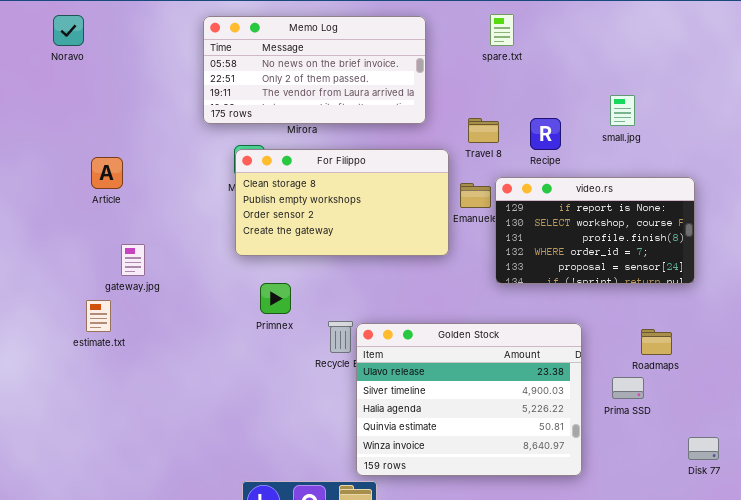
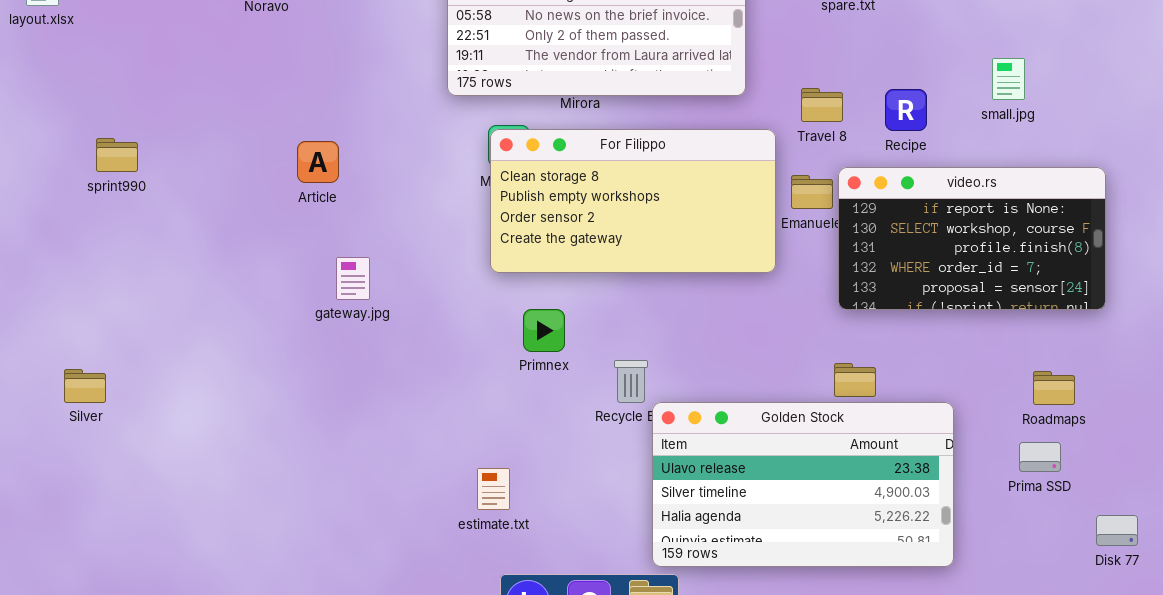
estimate.txt: [86,300,111,332] -> [477,468,510,510], moved
Golden Stock: [356,323,582,476] -> [652,402,954,567], resized
Prima SSD: [612,377,644,399] -> [1019,442,1061,472], moved

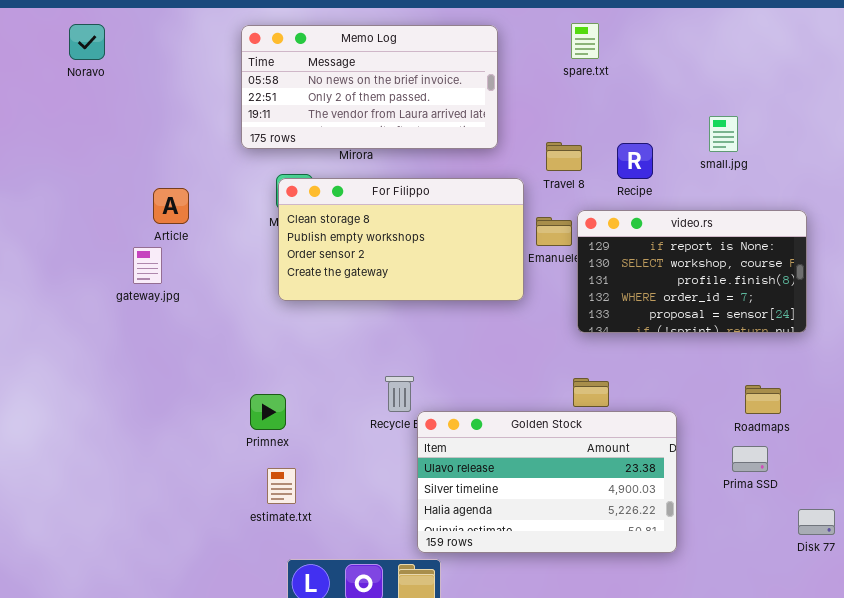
Article: [297,141,339,183] -> [153,188,189,224], moved
gateway.jpg: [336,257,370,300] -> [133,247,162,284], moved
Primnex: [523,309,565,352] -> [250,394,286,430], moved

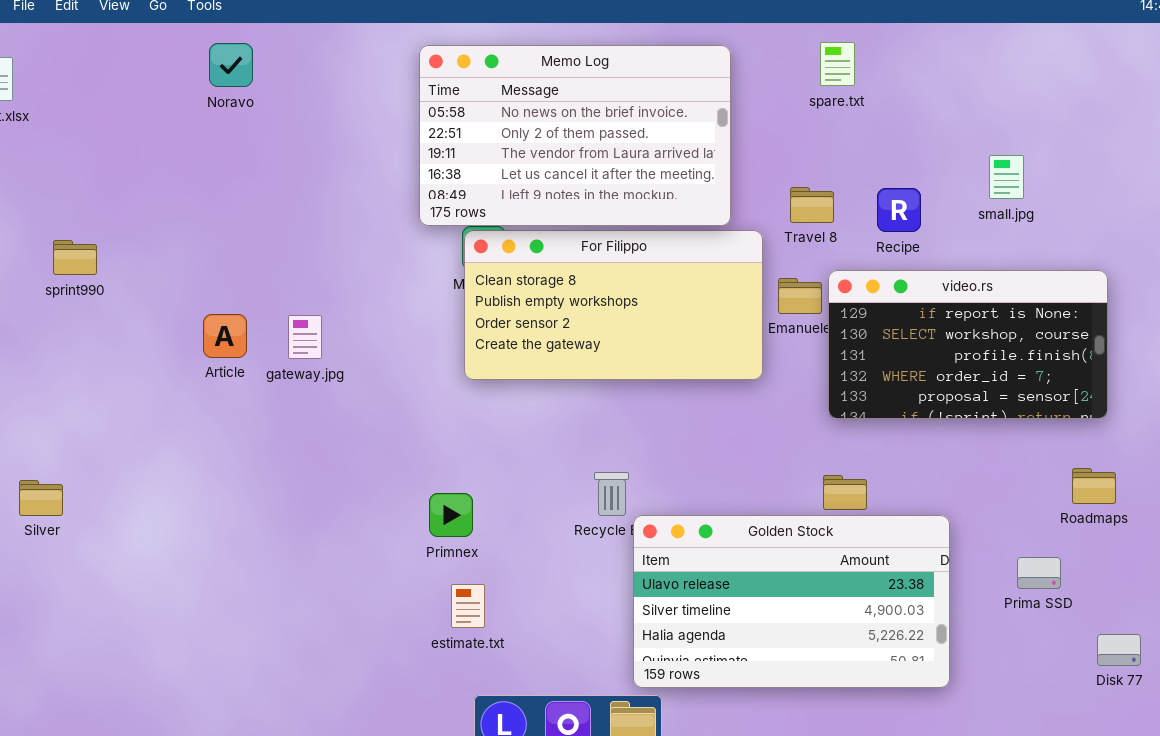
Memo Log: [241,25,498,149] -> [419,45,731,226], resized
Article: [153,188,189,224] -> [203,314,247,358], moved
Roadmaps: [745,385,781,414] -> [1072,468,1116,504], moved

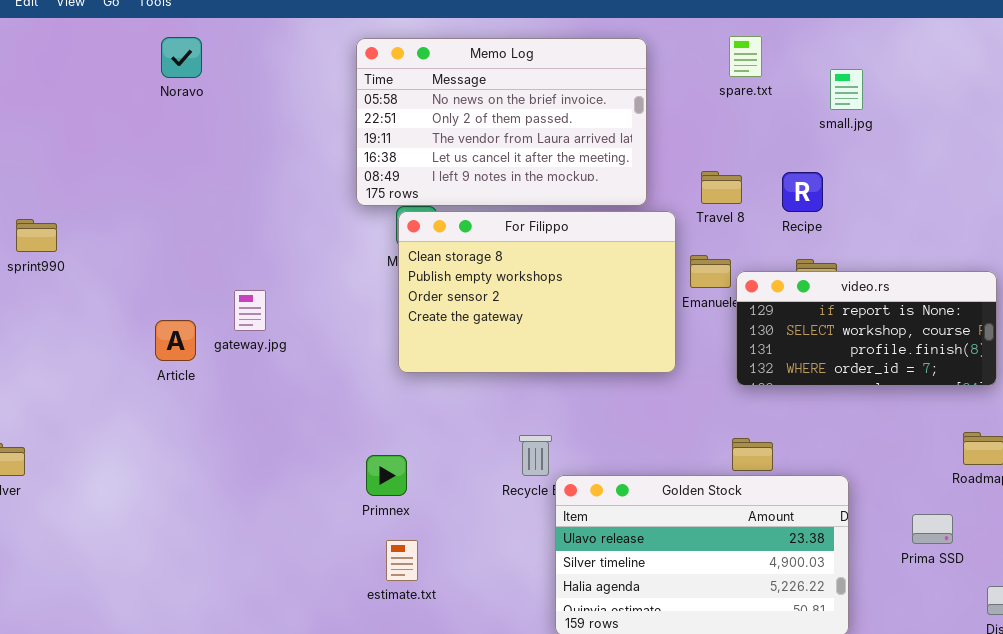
small.jpg: [989,155,1024,199] -> [830,69,863,110], moved
For Filippo: [464,230,763,380] -> [398,211,676,373], resized
video.rs: [828,270,1108,419] -> [736,271,997,386], resized
Article: [203,314,247,358] -> [155,320,196,361], moved

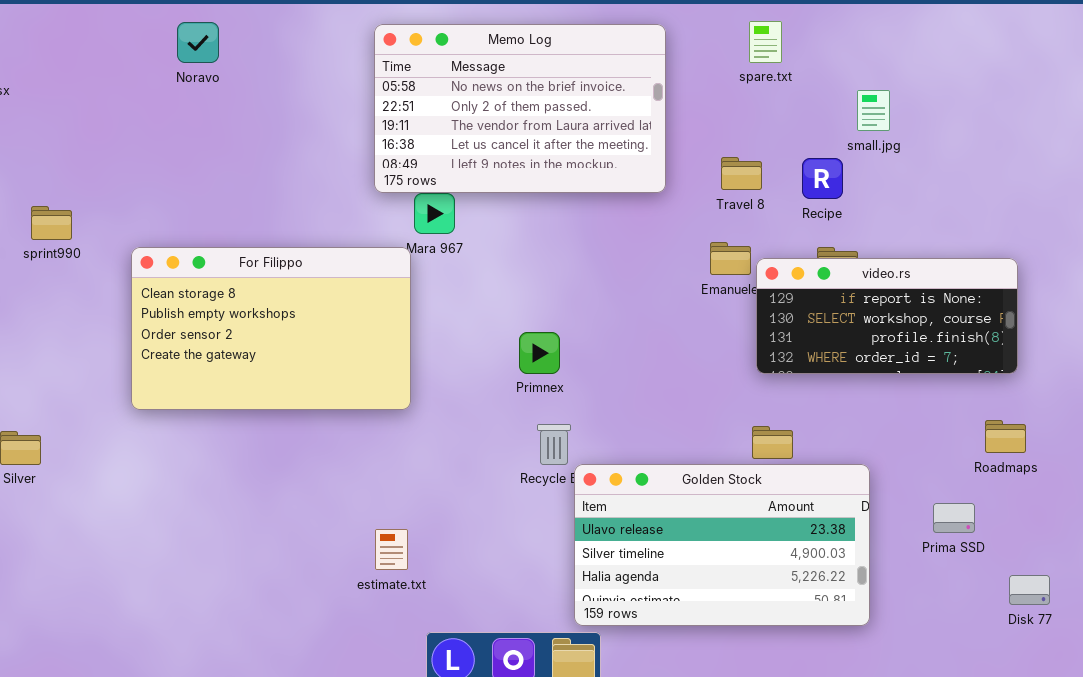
small.jpg: [830,69,863,110] -> [857,90,890,131], moved
For Filippo: [398,211,676,373] -> [131,247,411,410], moved
Primnex: [366,455,407,496] -> [519,332,560,374], moved
estimate.txt: [386,540,418,581] -> [375,529,408,570], moved

